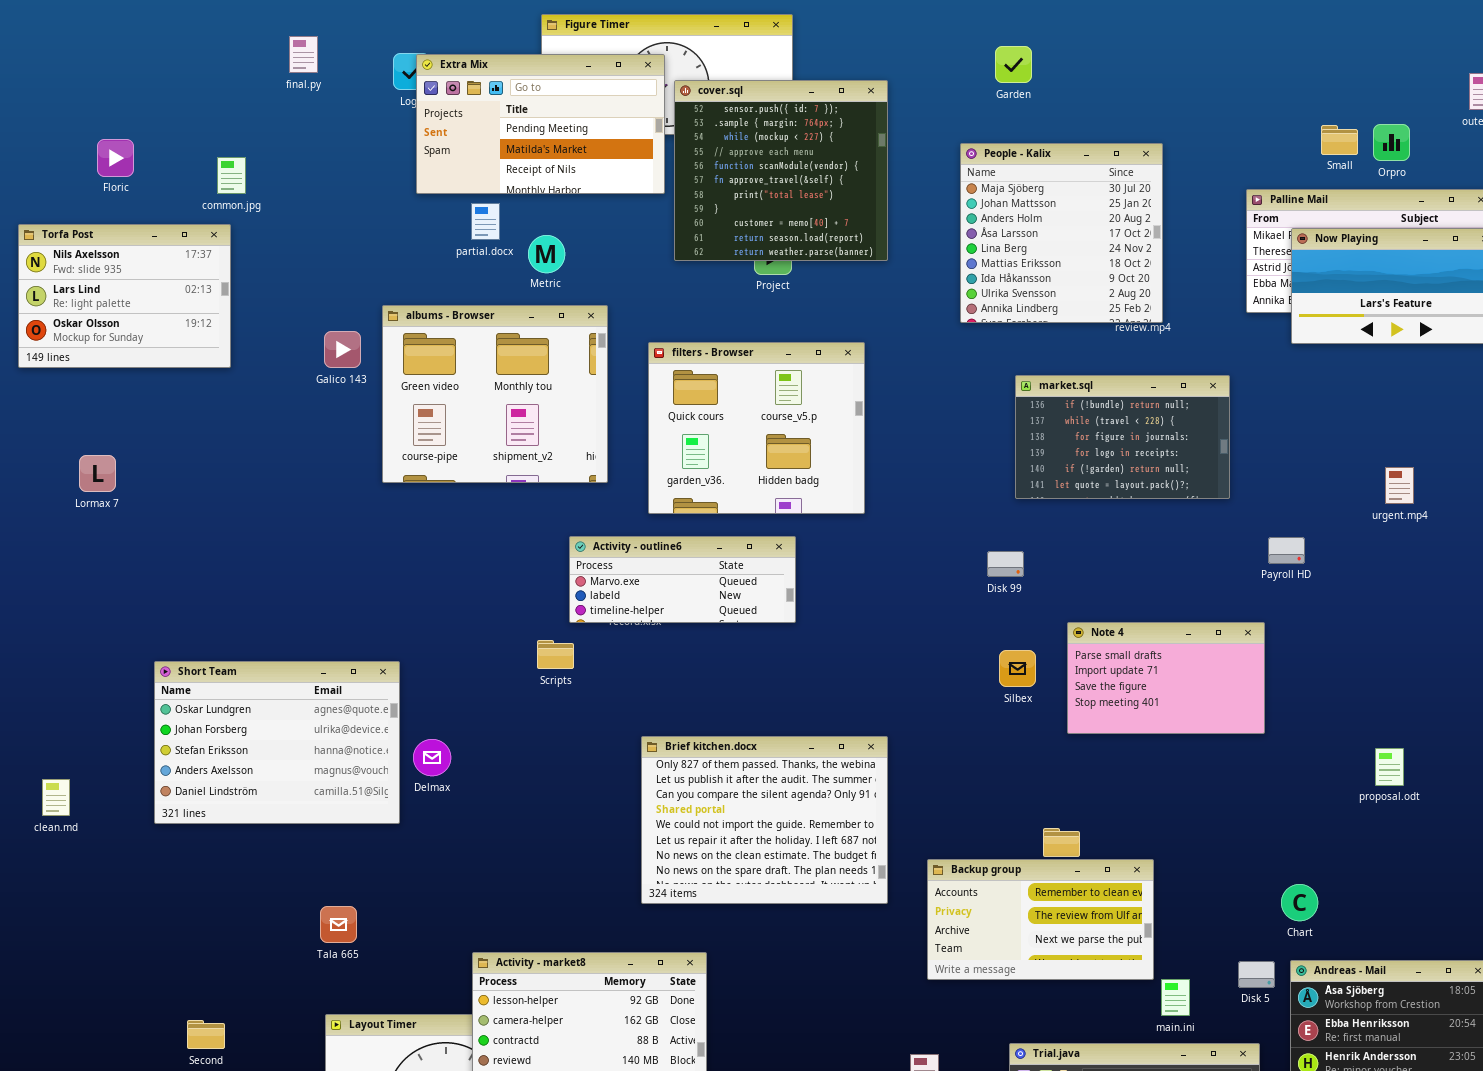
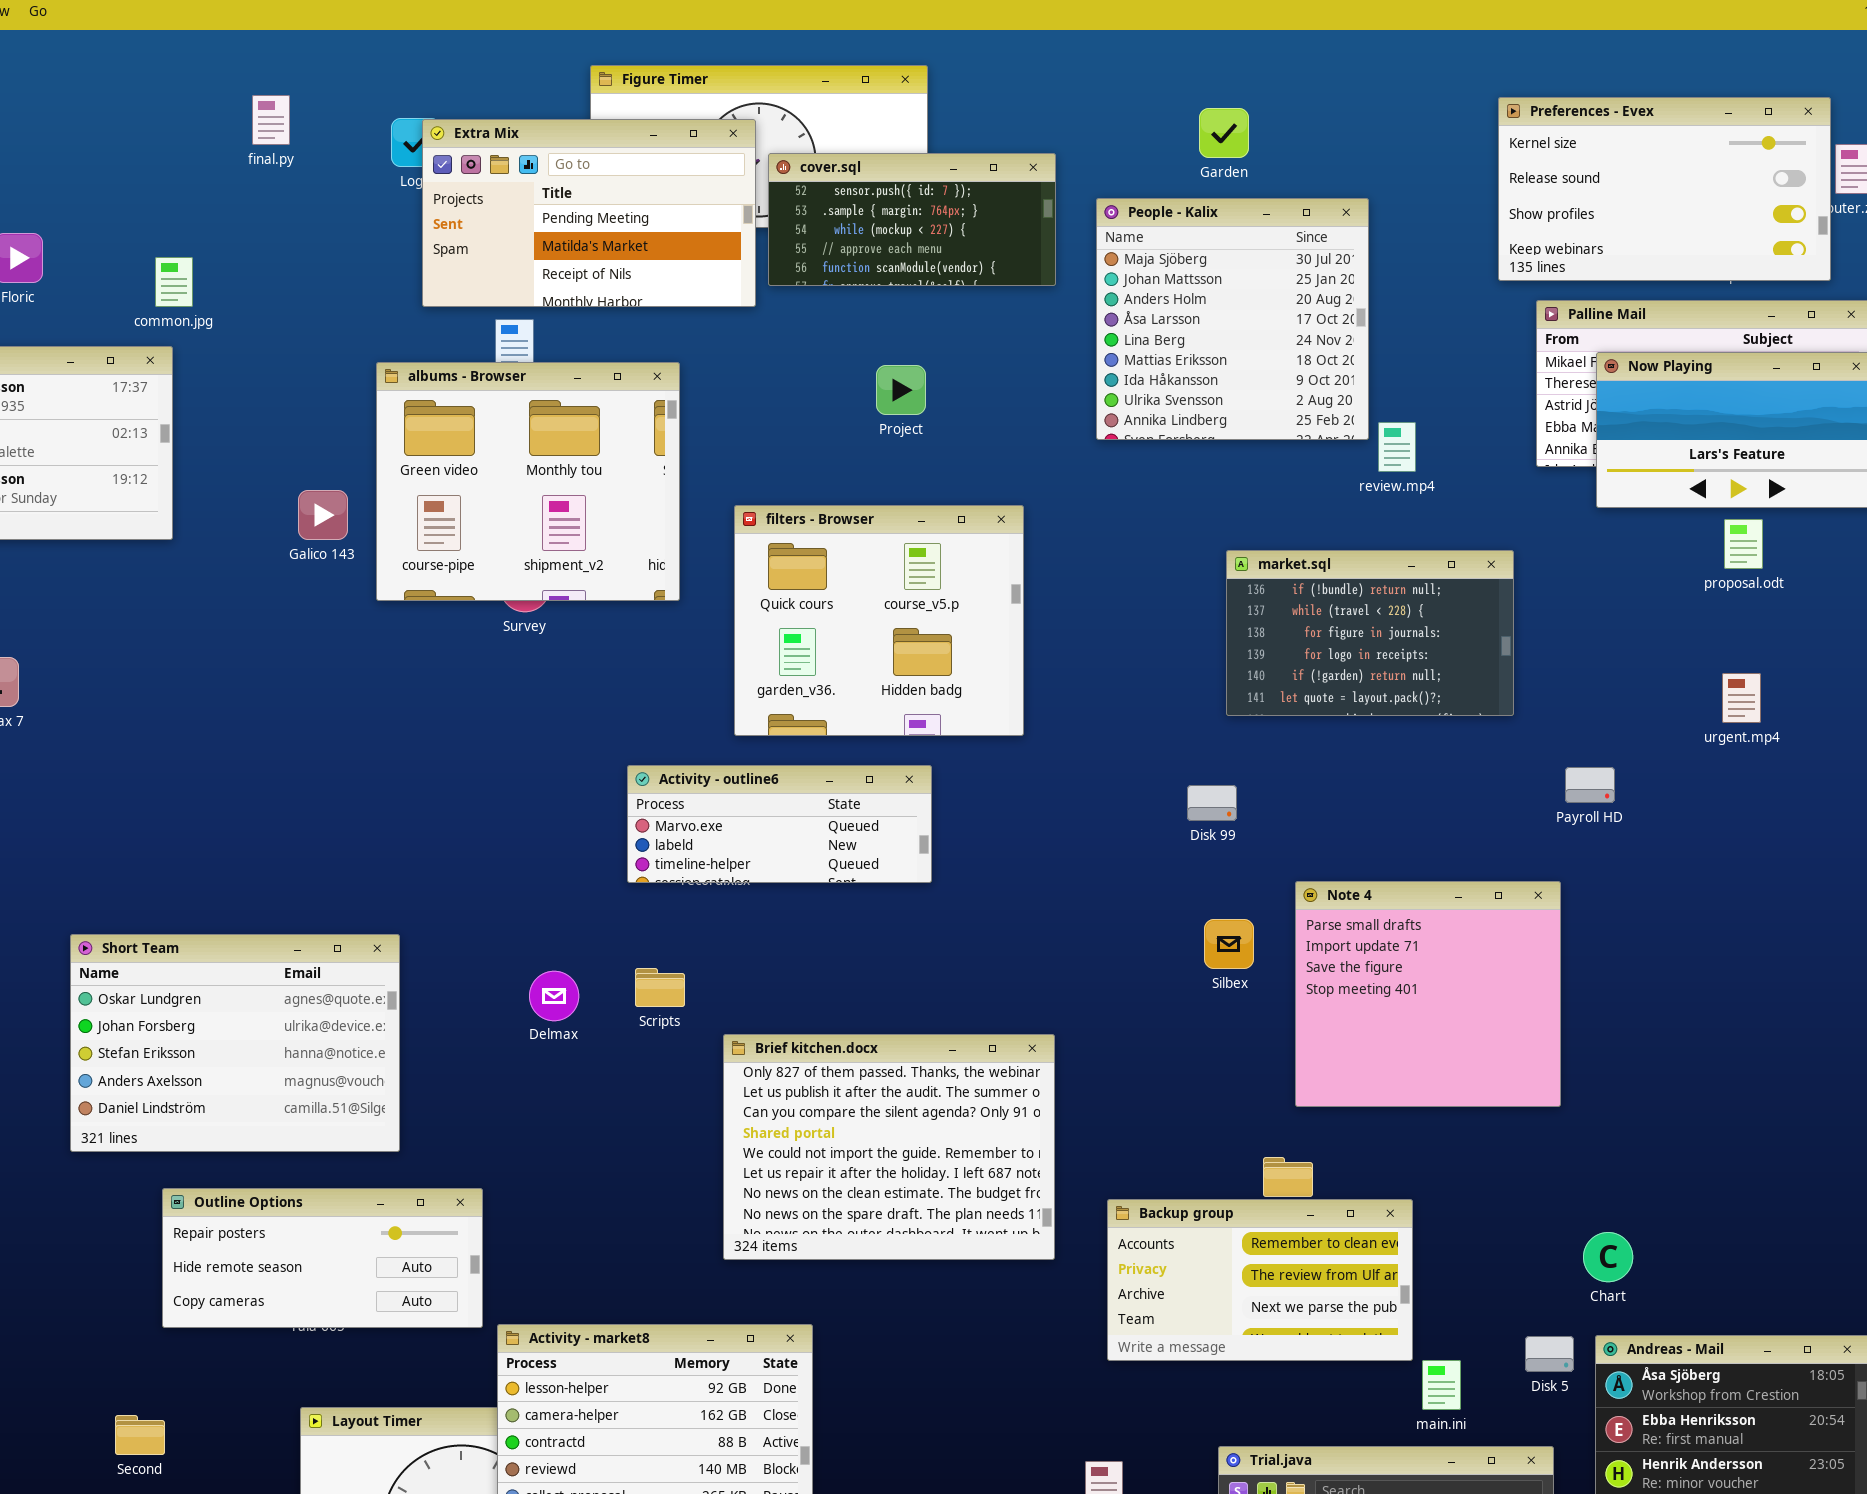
Preferences - Evex: none -> [1498,97,1831,281], opened
cover.sql: [674,80,888,261] -> [768,153,1056,286], resized
People - Kalix: [960,143,1163,323] -> [1096,198,1369,440], moved
albums - Browser: [382,305,608,483] -> [376,362,680,601], moved
Note 4: [1067,622,1265,734] -> [1295,881,1561,1107], resized
Scripts: [537,640,574,669] -> [635,968,685,1007], moved
Delmax: [413,739,451,776] -> [529,971,579,1021], moved
proposal.odt: [1375,748,1404,786] -> [1724,519,1763,569], moved
Outline Options: none -> [162,1188,483,1328], opened

